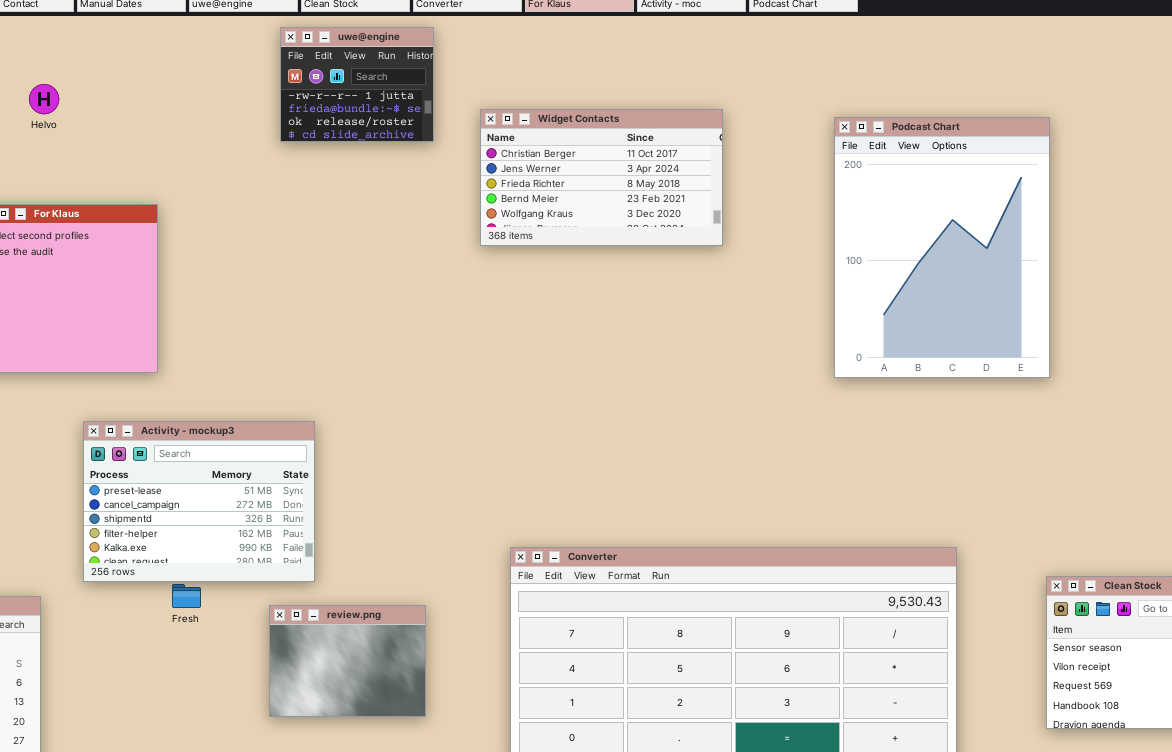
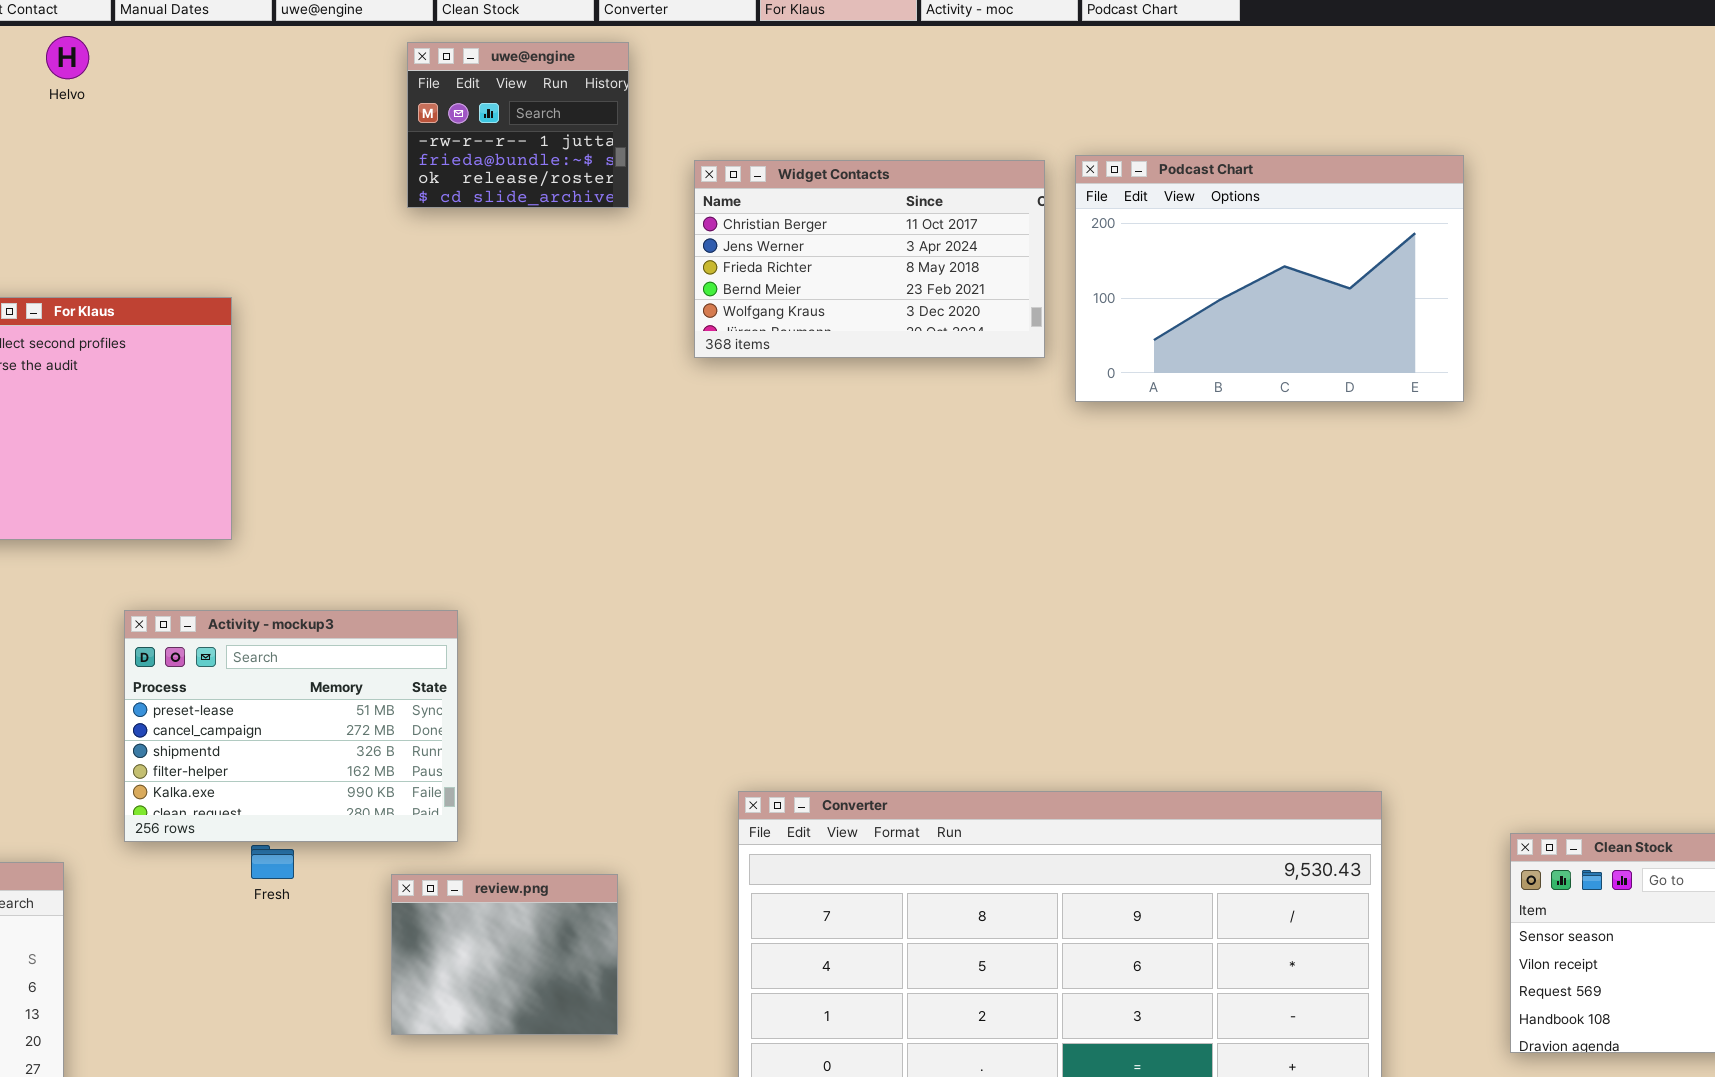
Helvo: [29,84,59,114] -> [46,36,89,79], moved
Podcast Chart: [834,117,1050,378] -> [1075,155,1464,402], moved, resized

